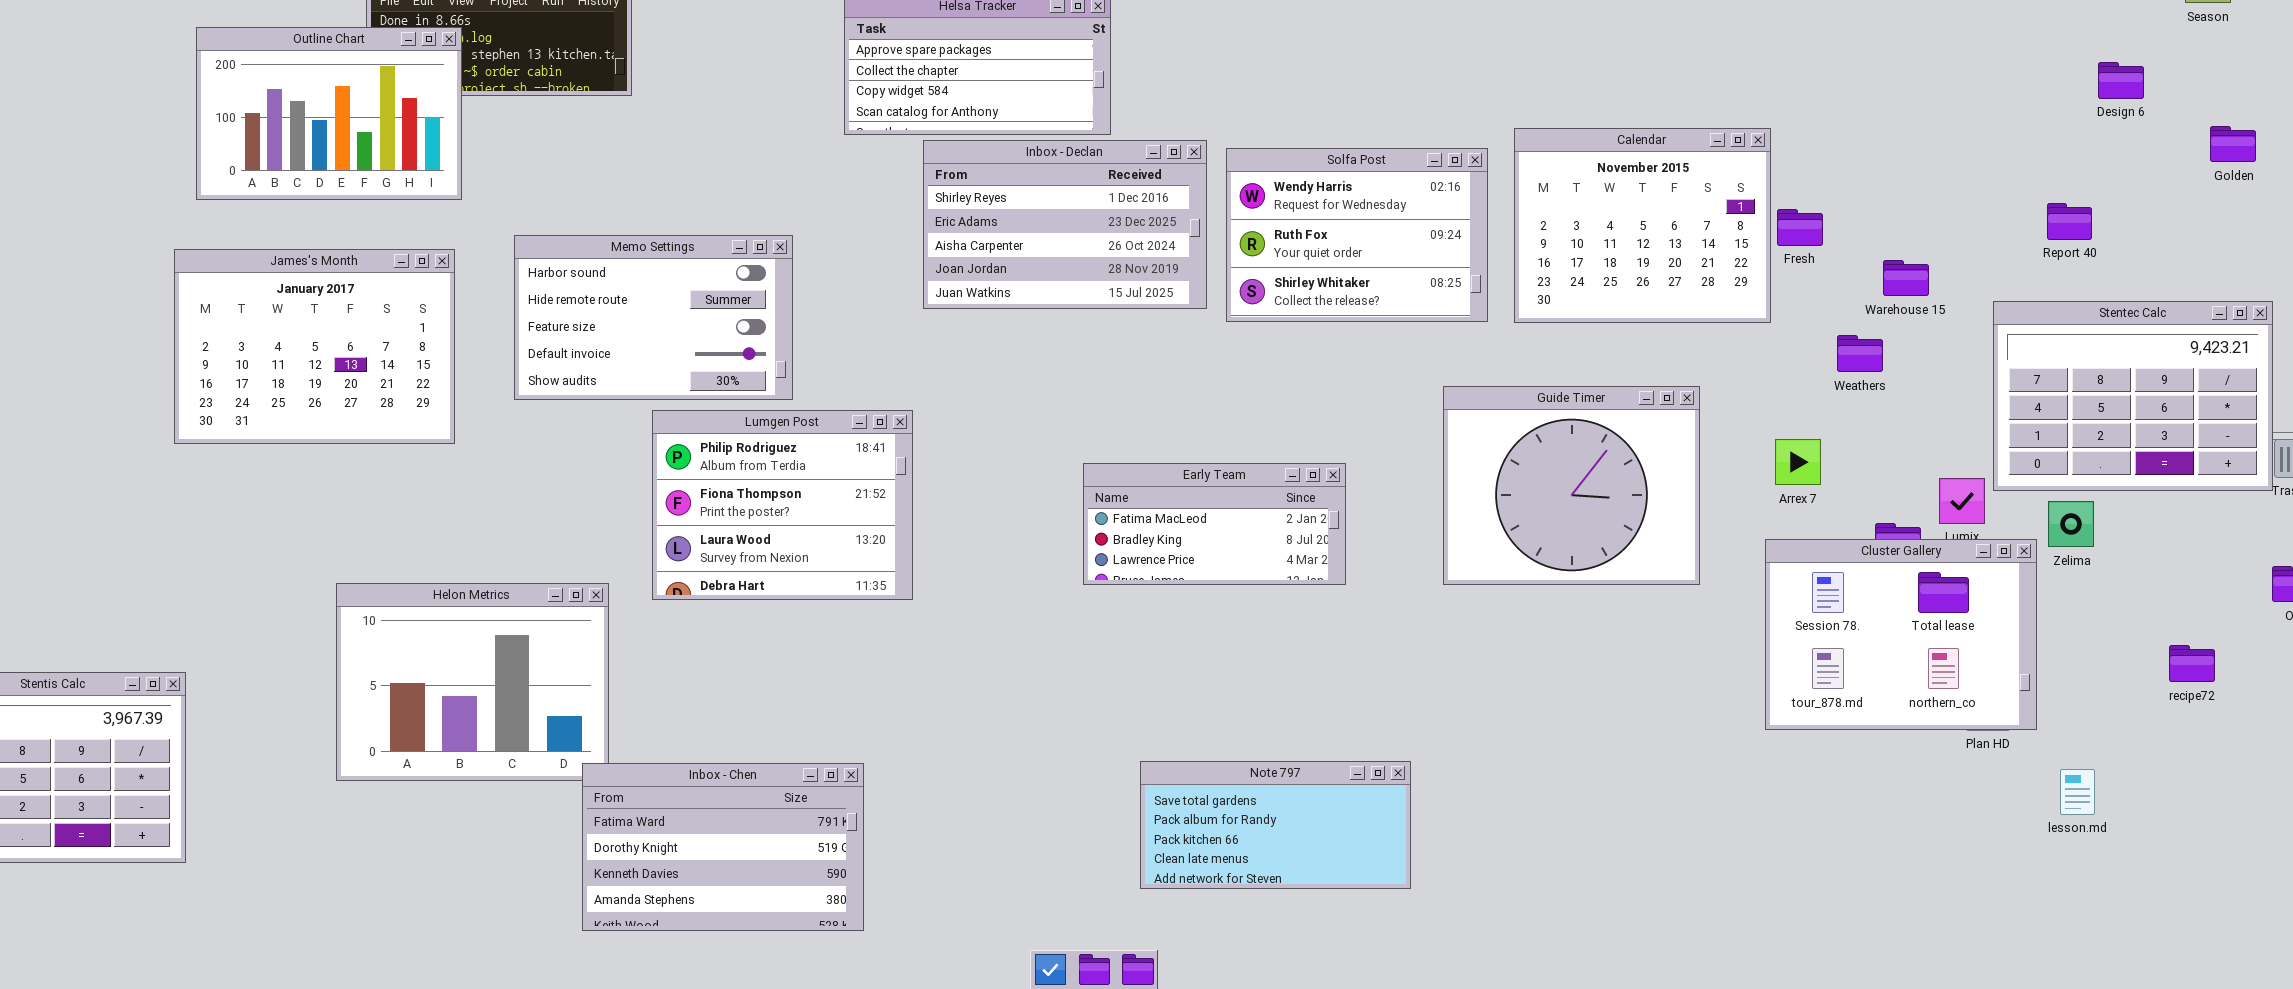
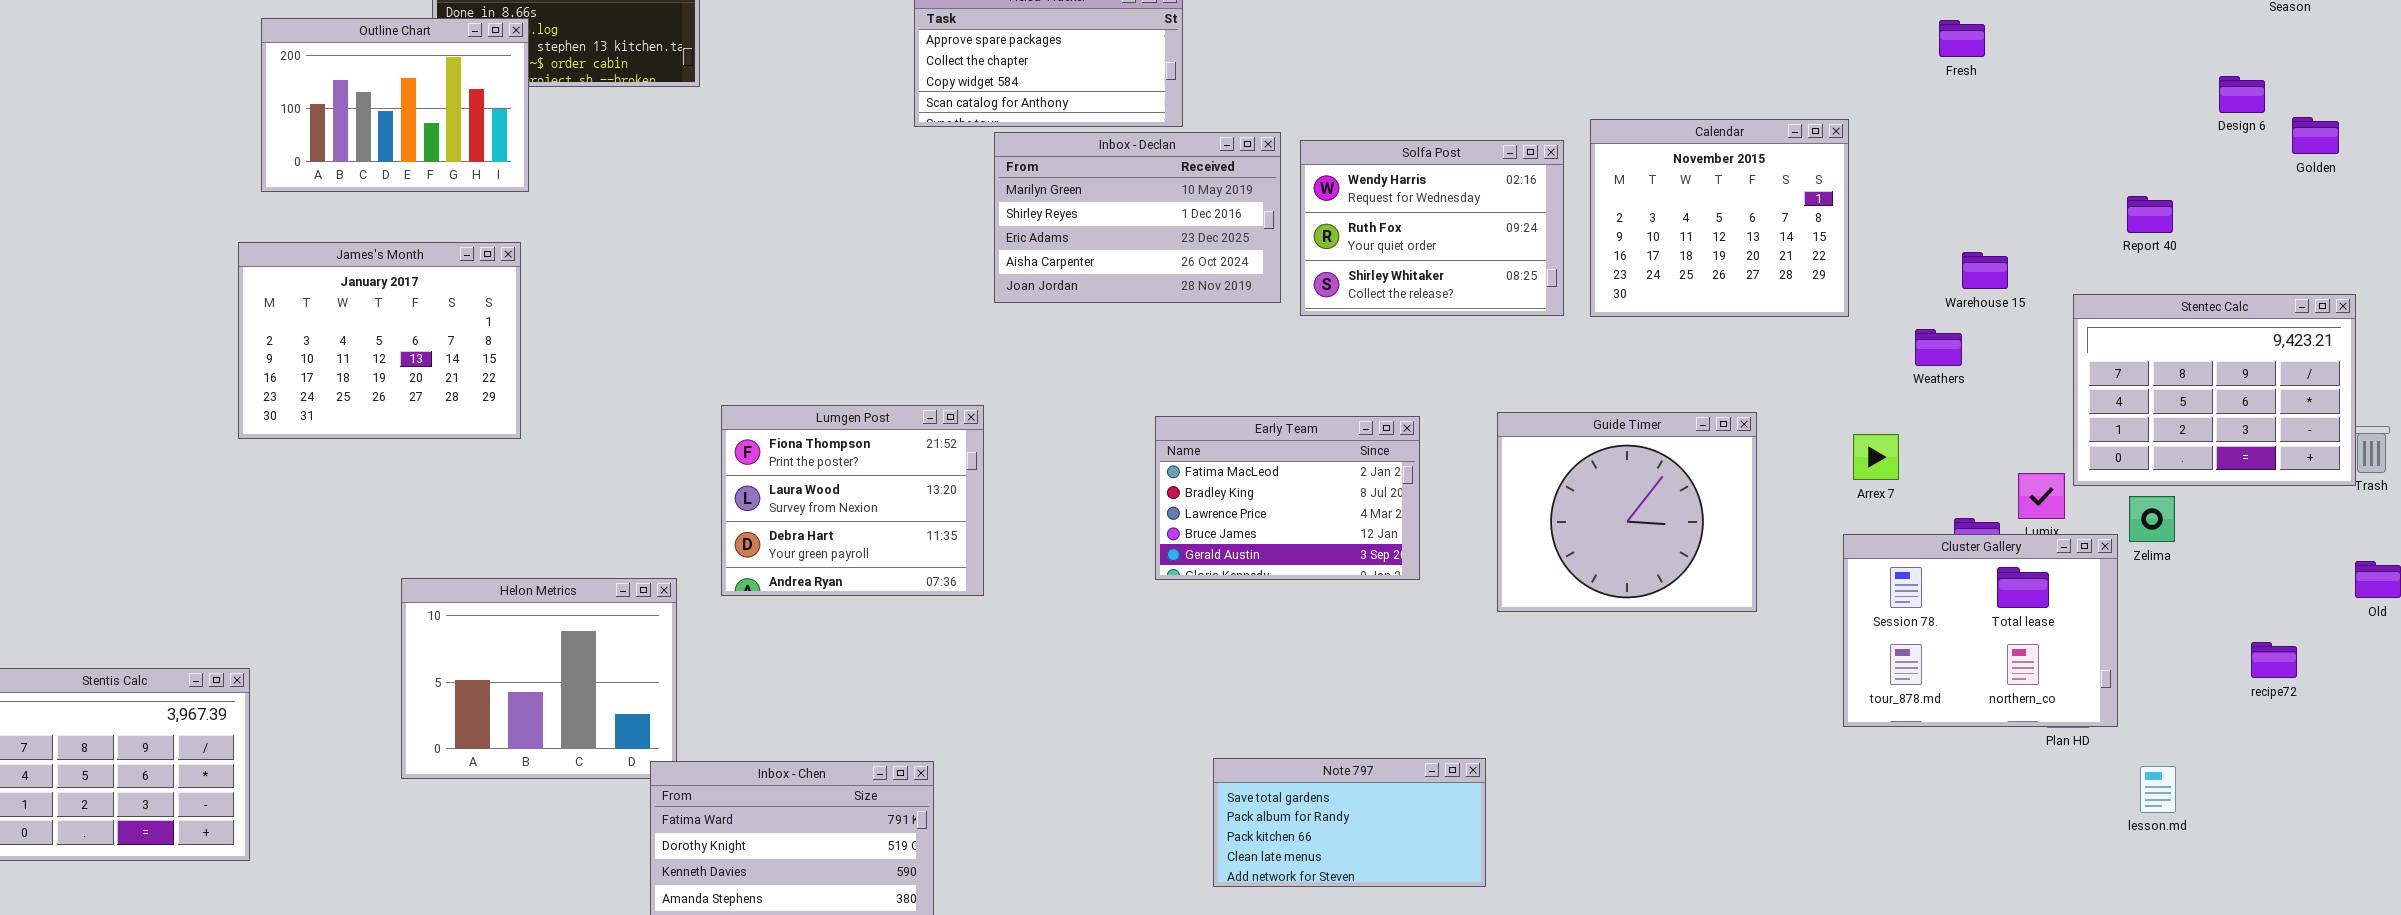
Design 6: [2098,62,2144,99] -> [2219,76,2265,113], moved
Inbox - Declan: [923,140,1207,309] -> [994,132,1281,303], scrolled up 1 row
Fresh: [1777,209,1823,246] -> [1939,20,1985,57], moved
Memo Settings: [514,235,793,400] -> none, closed
Guide Timer: [1443,386,1700,585] -> [1497,412,1757,612], moved
Lumgen Post: [652,410,913,600] -> [721,405,984,596], scrolled down 1 row
Early Team: [1083,463,1346,585] -> [1155,416,1420,580], resized

